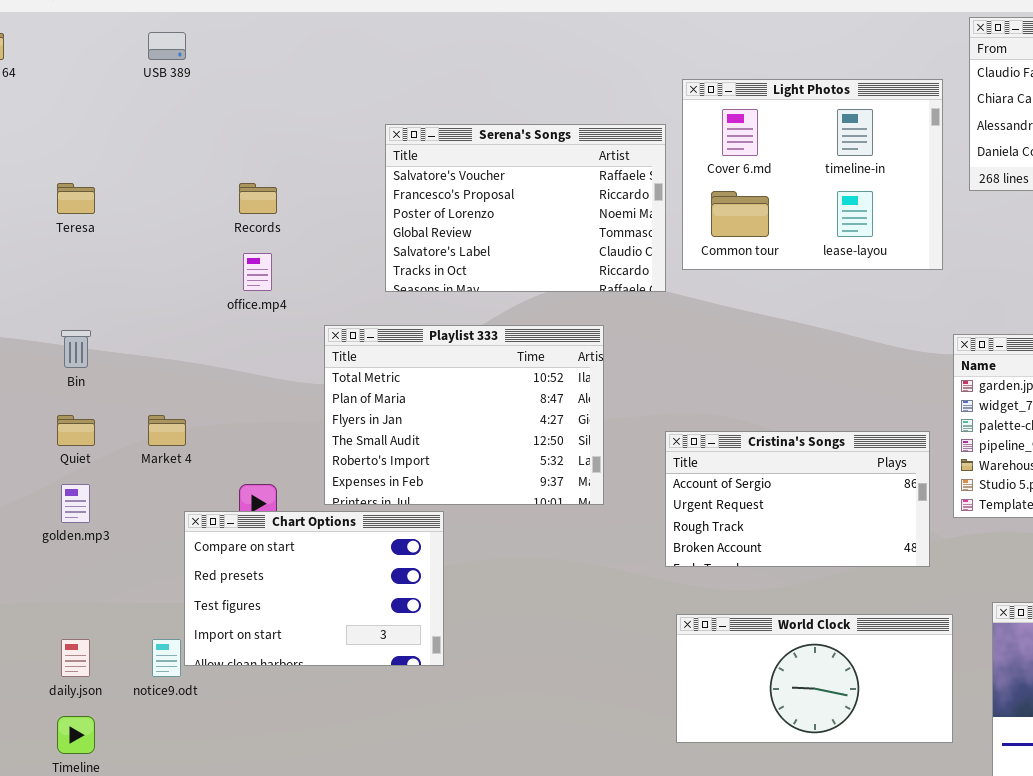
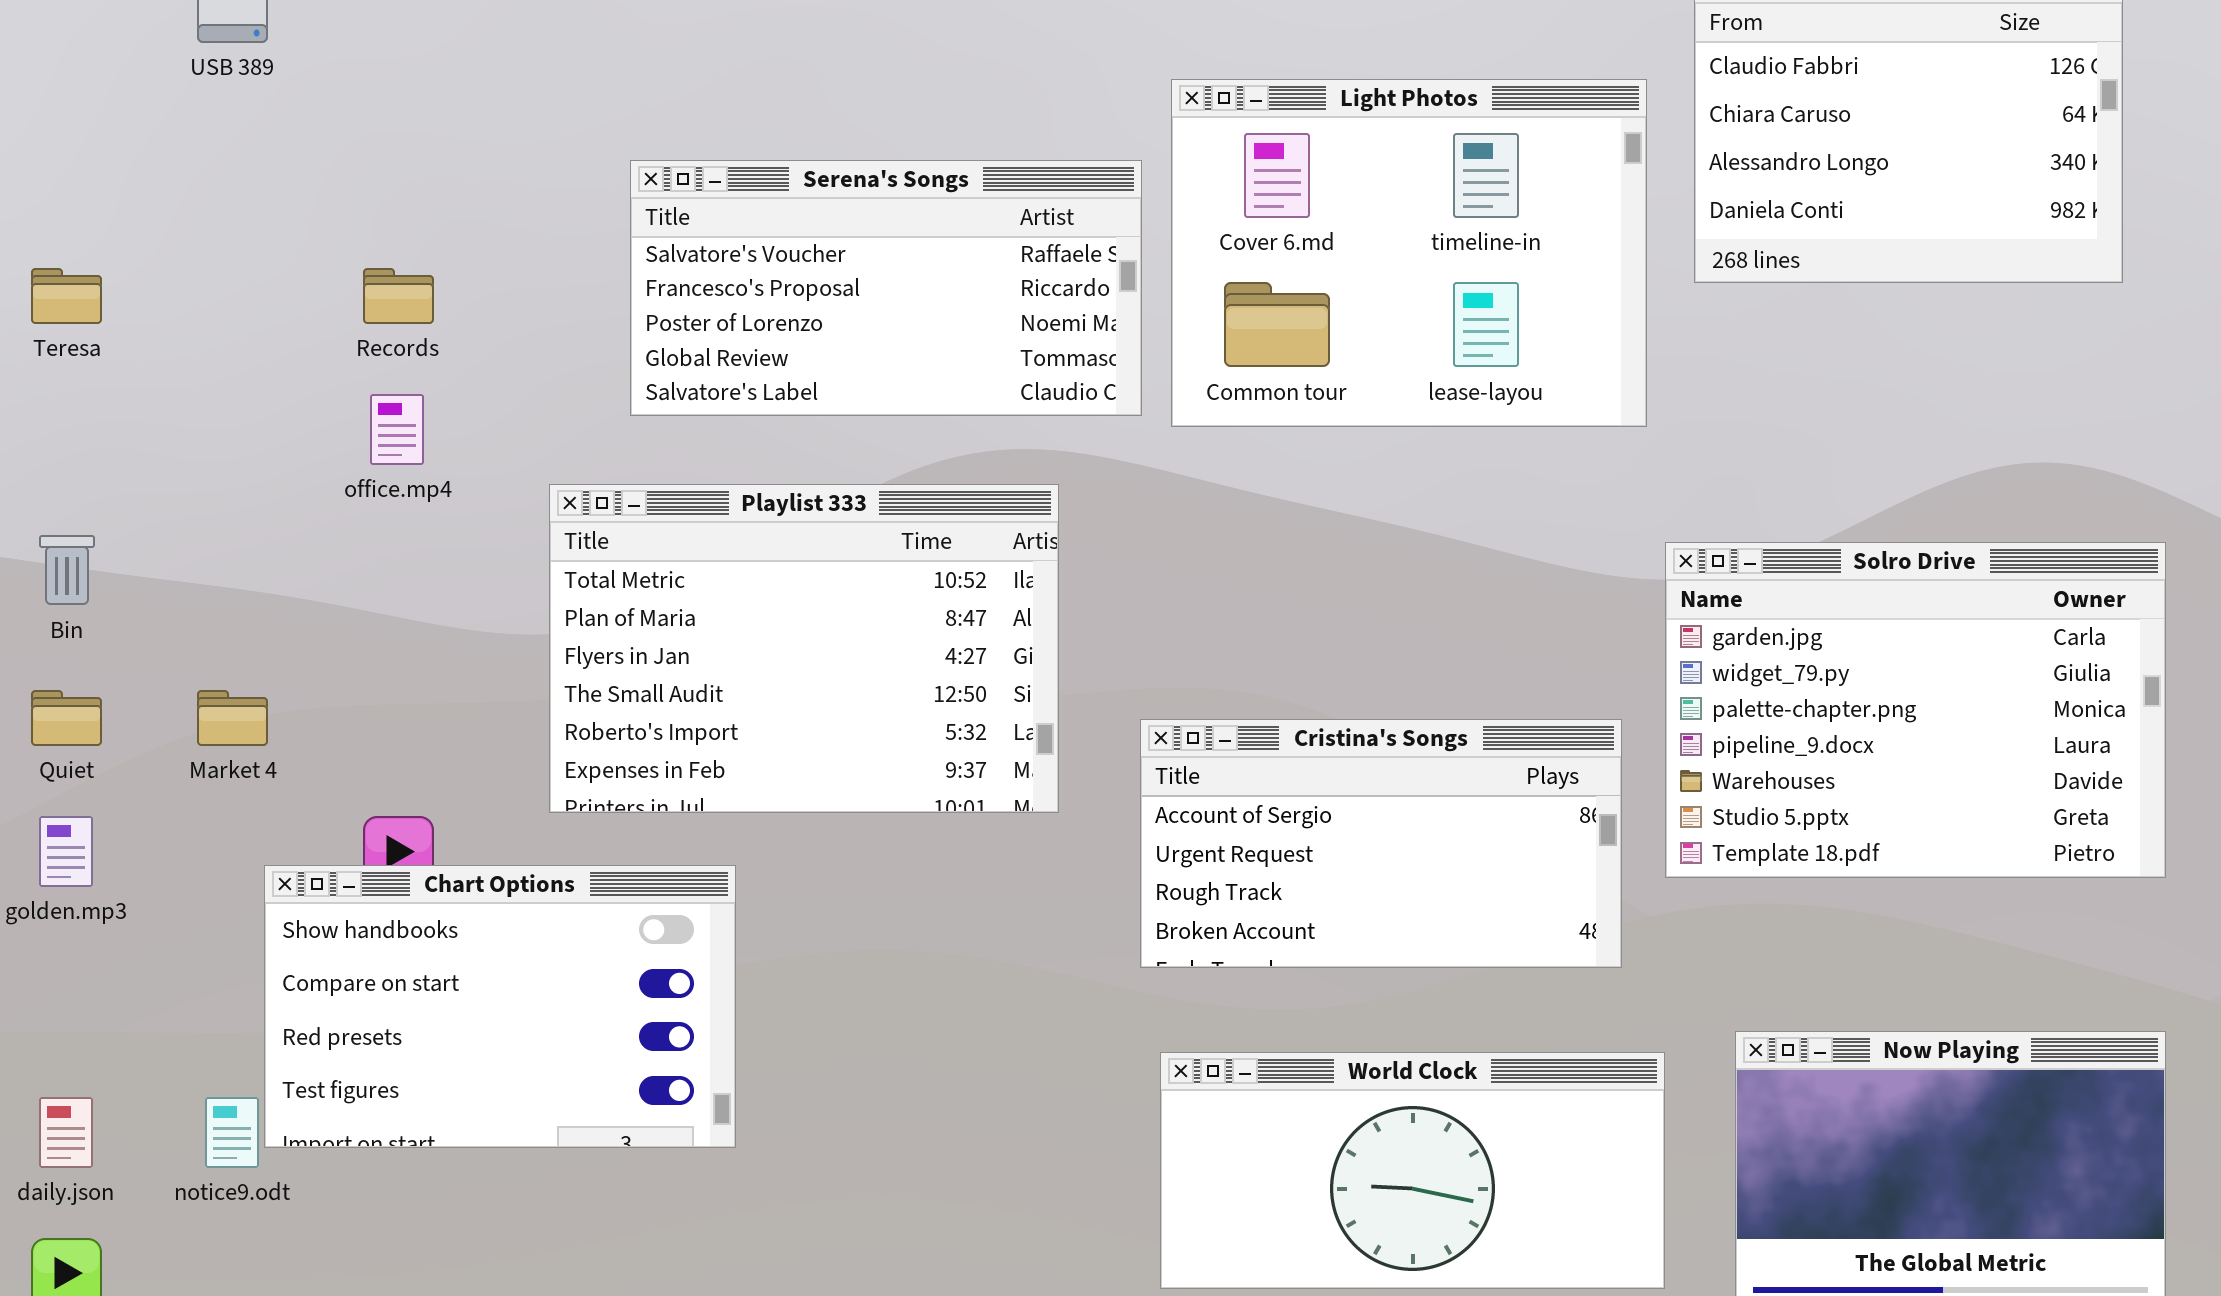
Serena's Songs: [385,124,666,292] -> [630,160,1142,416], resized
Playlist 333: [324,325,604,505] -> [549,484,1059,813], moved
Chart Options: [184,511,444,666] -> [264,865,736,1148], scrolled up 1 row

